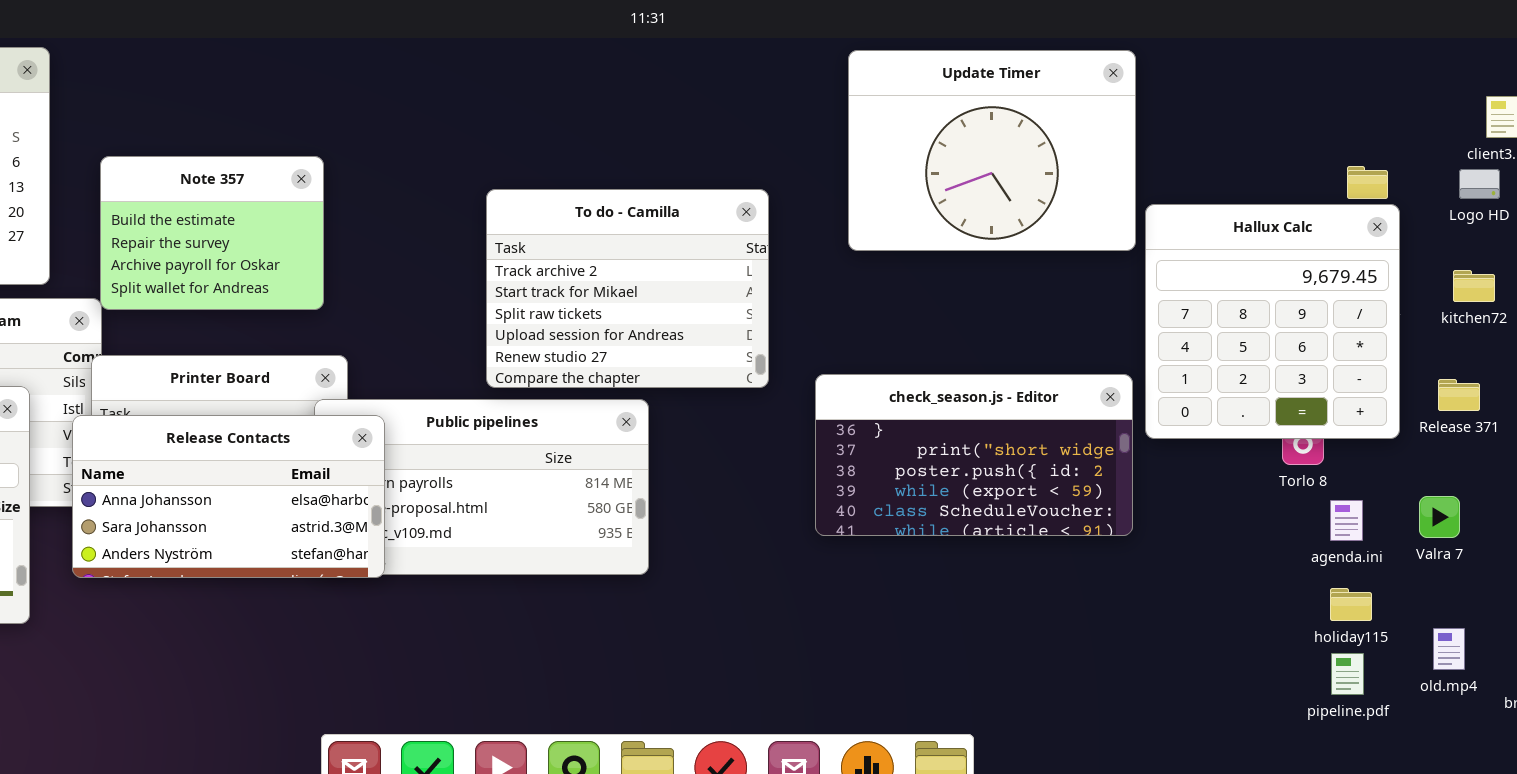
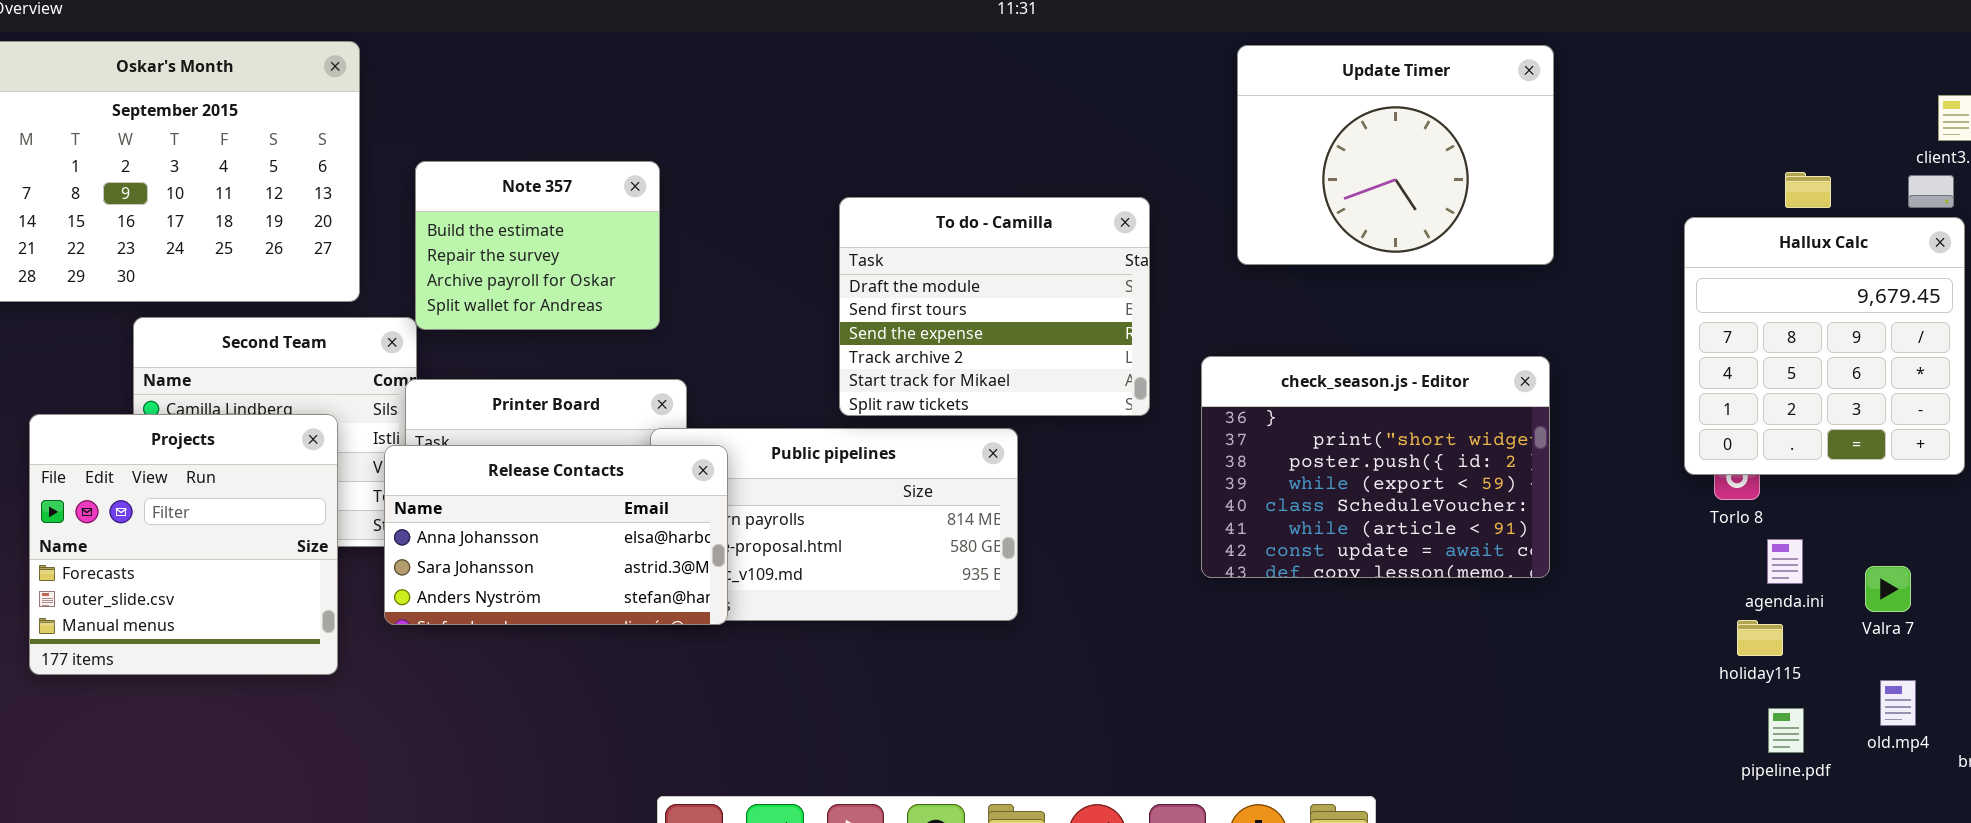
To do - Camilla: [486,189,769,388] -> [839,197,1150,416], scrolled up 3 rows
Hallux Calc: [1145,204,1400,439] -> [1684,217,1965,475], moved
check_season.js - Editor: [815,374,1133,536] -> [1201,356,1550,578], resized
Valra 7: [1419,496,1460,538] -> [1865,566,1911,612], moved
holiday115: [1330,588,1372,621] -> [1737,620,1783,656], moved

